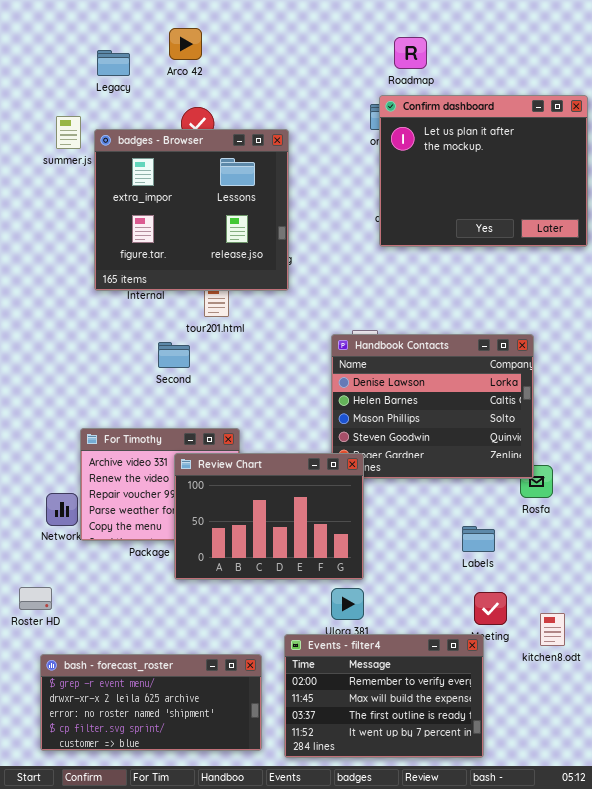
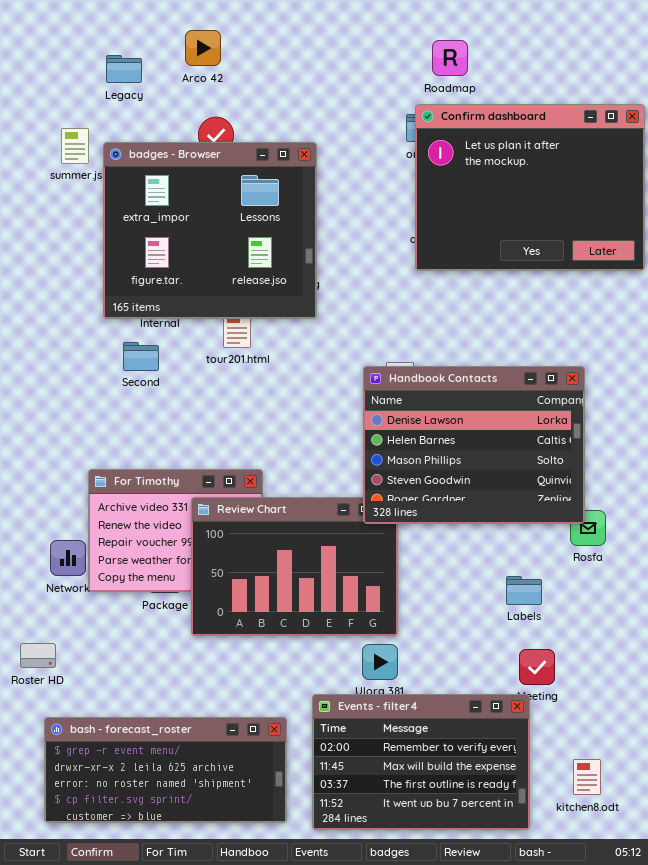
Handbook Contacts: [331,334,534,479] -> [363,366,585,524], raised
Second: [158,342,190,368] -> [123,342,159,371], moved
kitchen8.odt: [540,613,565,646] -> [573,759,601,795], moved

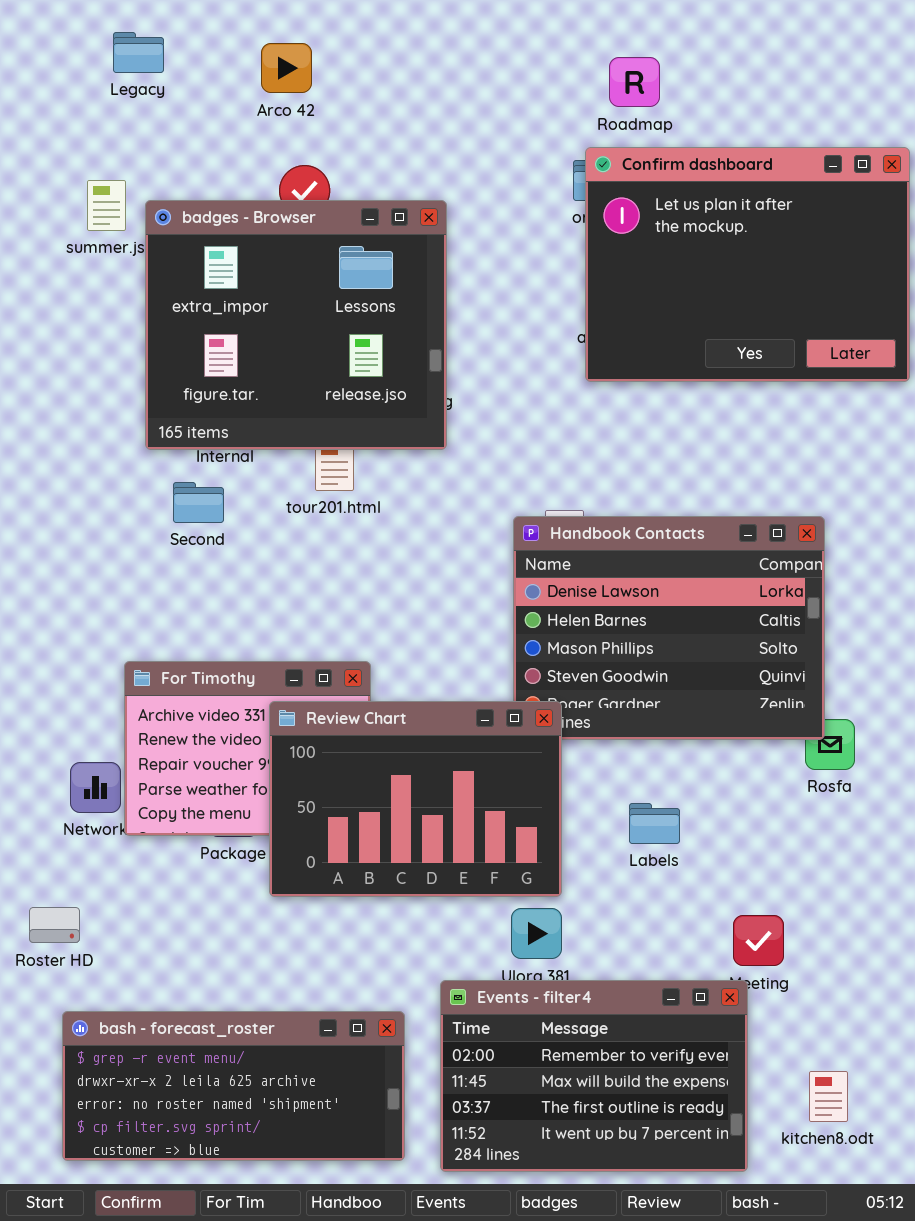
Legacy: [106,55,142,83] -> [113,32,164,73], moved
Review Chart: [191,497,398,636] -> [269,701,562,897], raised
Labels: [506,576,542,605] -> [629,803,680,844], moved

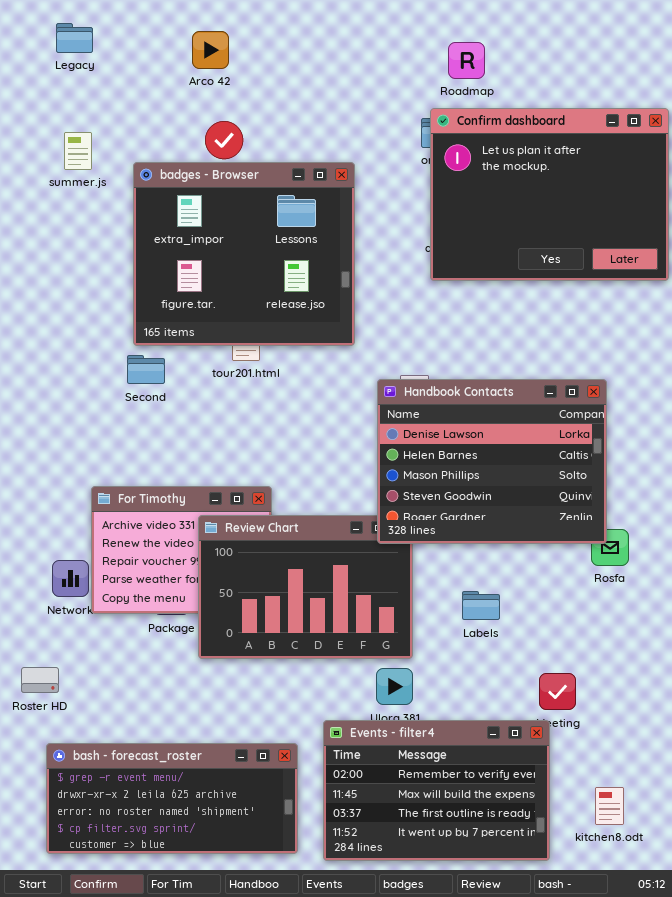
Legacy: [113,32,164,73] -> [56,23,93,53], moved
badges - Browser: [145,200,447,450] -> [133,162,355,346], moved
Handbook Contacts: [513,516,825,740] -> [377,379,607,544], raised

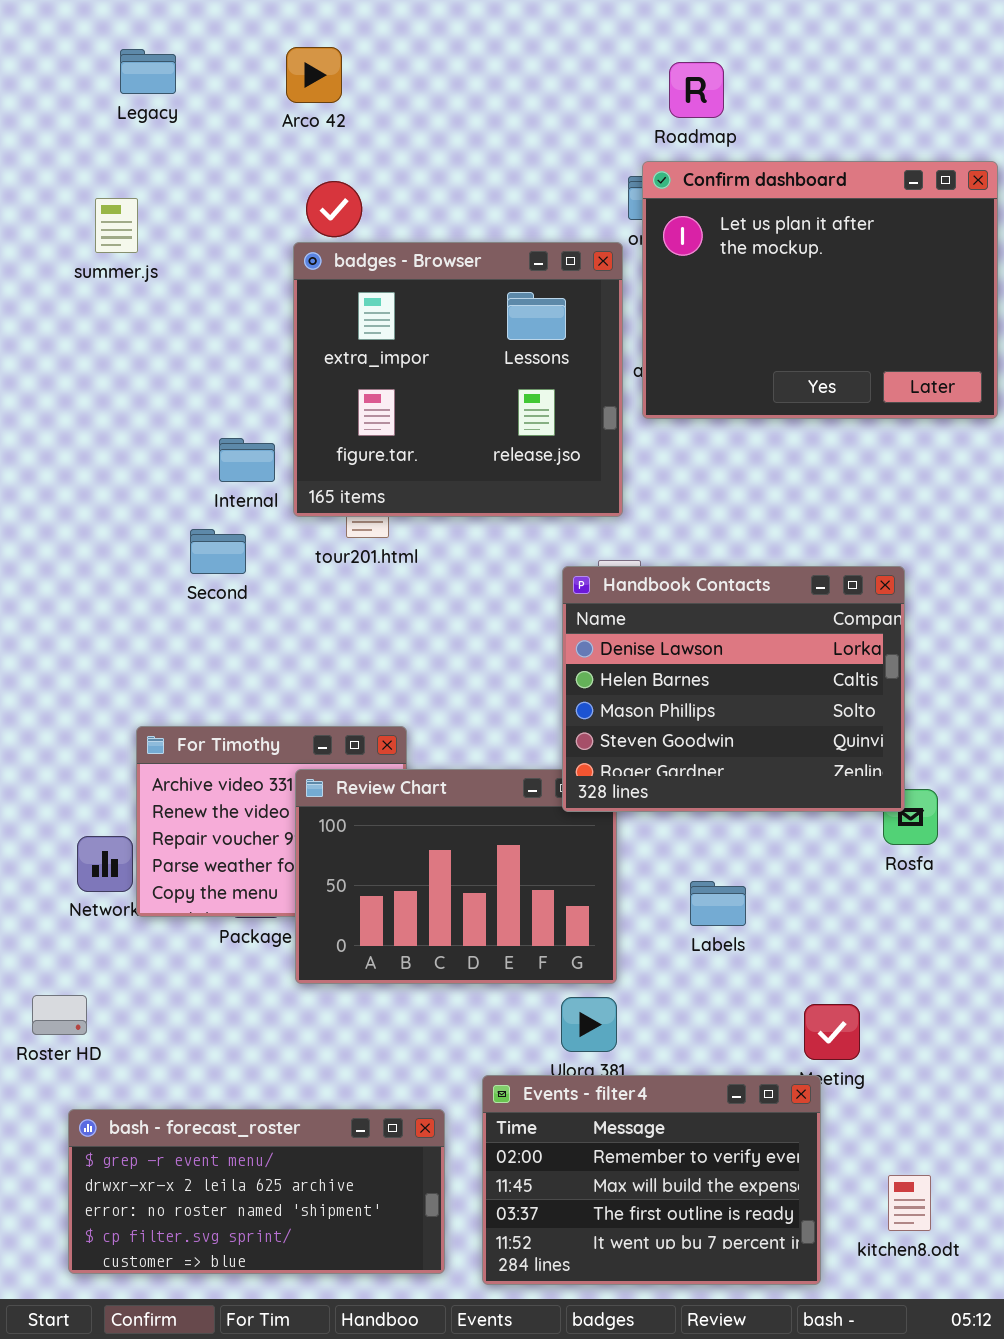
Legacy: [56,23,93,53] -> [120,49,176,94], moved
badges - Browser: [133,162,355,346] -> [293,242,623,517], moved

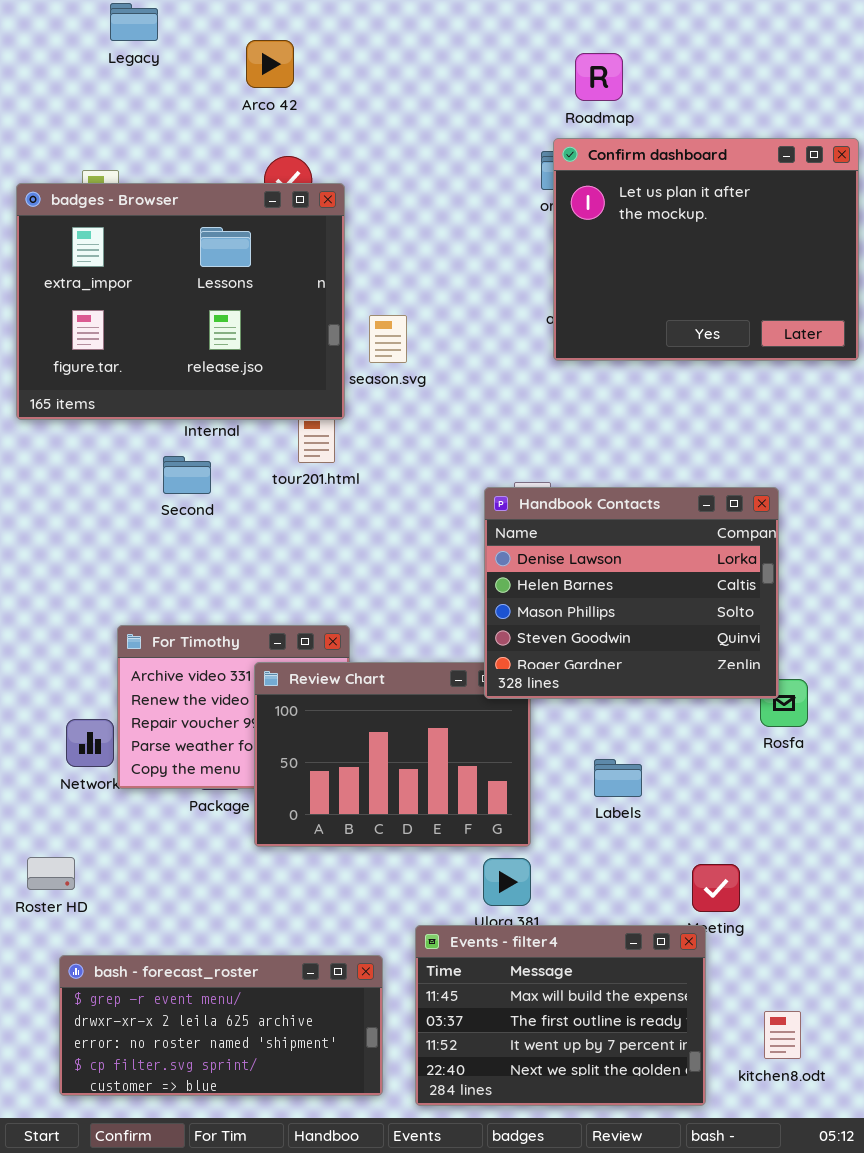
Legacy: [120,49,176,94] -> [110,3,158,41], moved
badges - Browser: [293,242,623,517] -> [16,183,345,420], moved, resized
Events - filter4: [482,1075,821,1285] -> [415,925,706,1106], scrolled down 1 row

